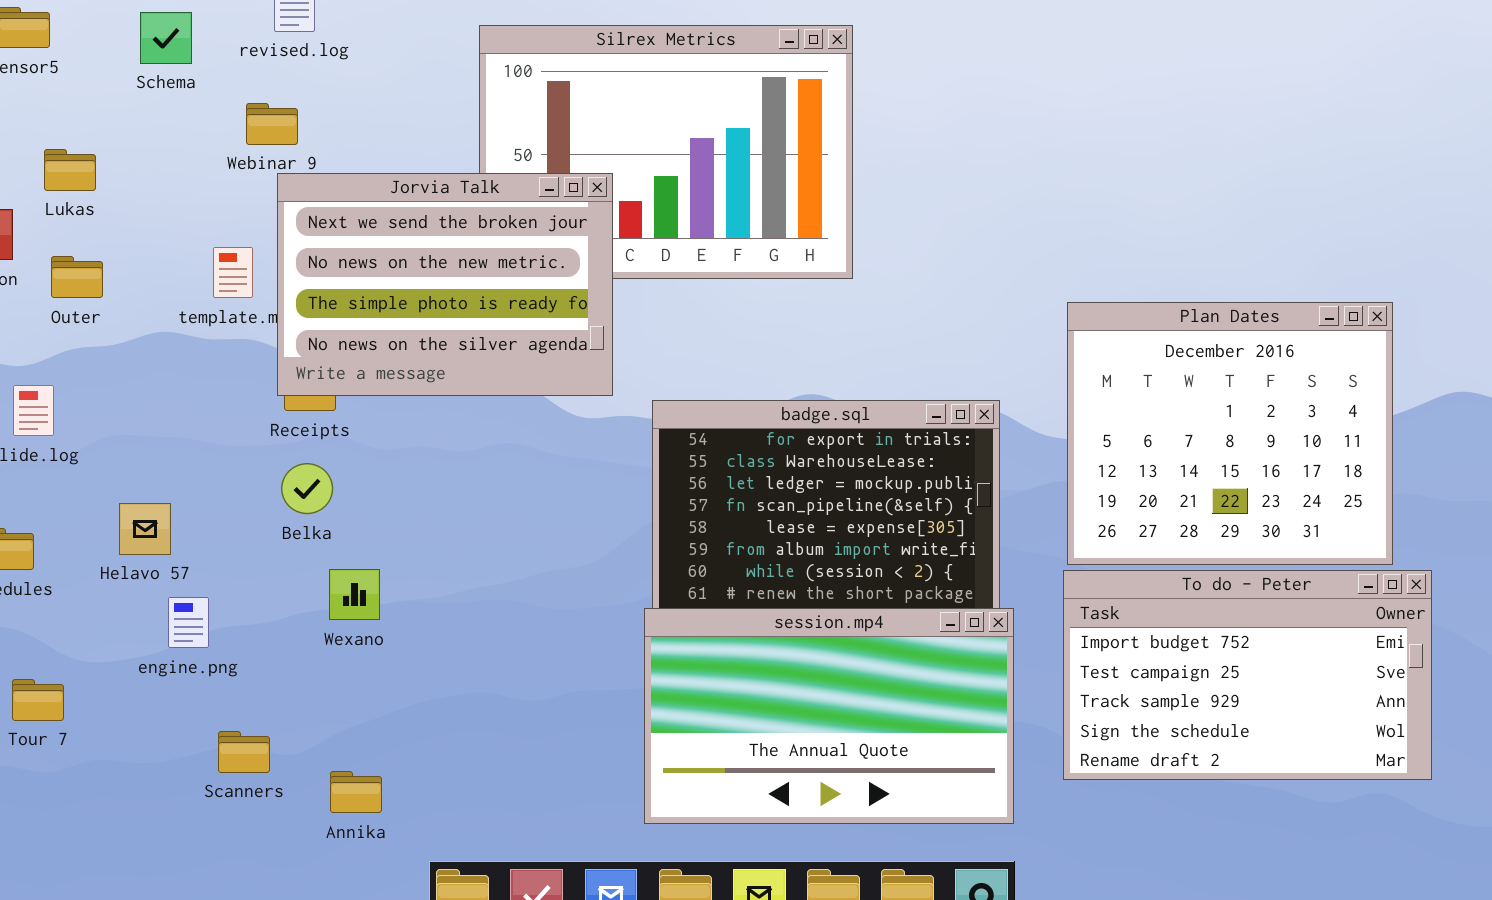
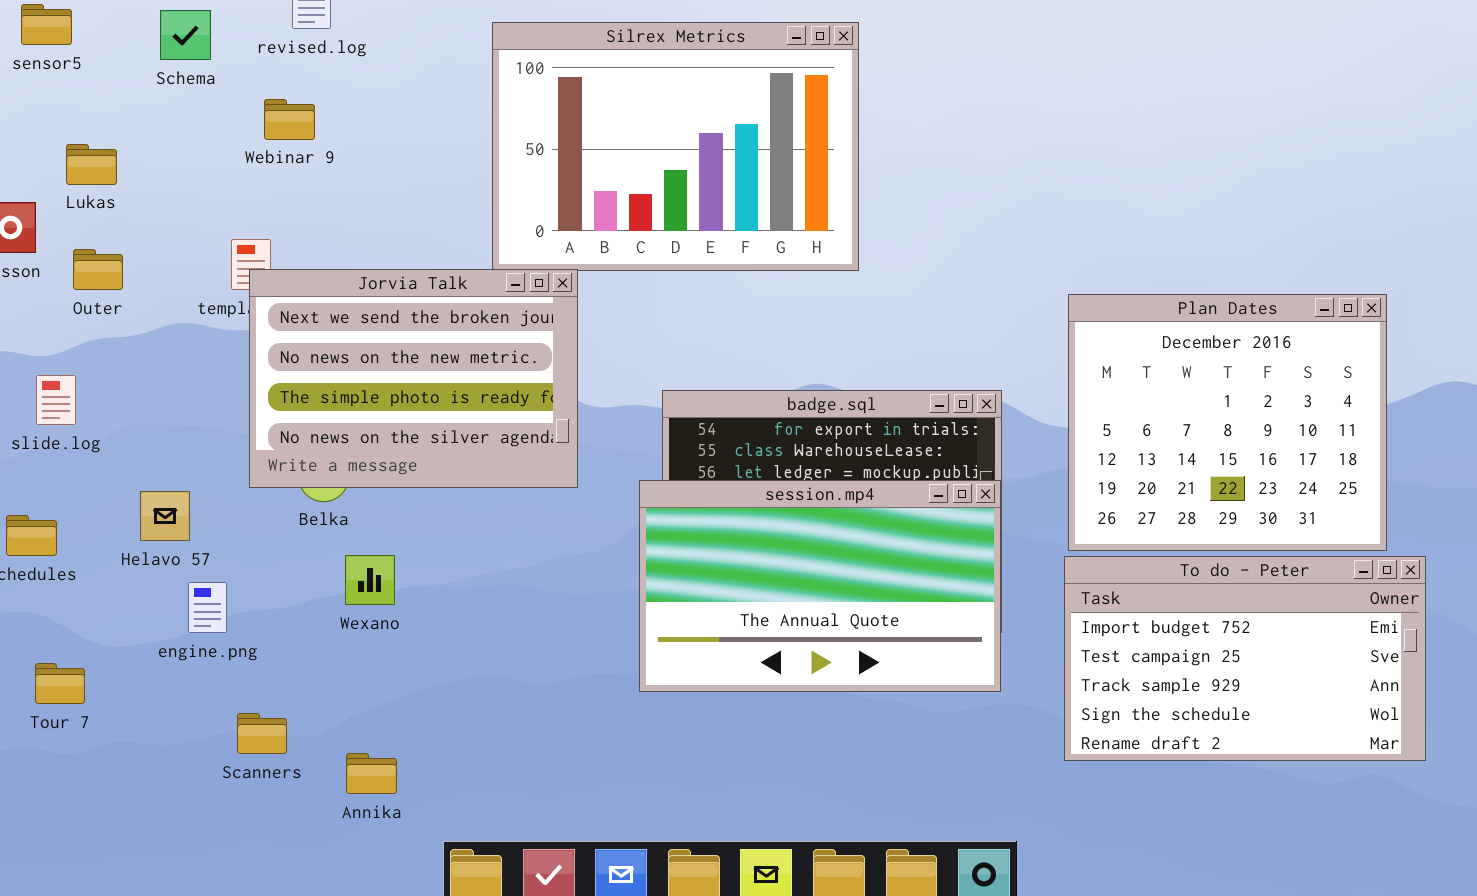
Jorvia Talk: [277,173,613,396] -> [249,269,578,488], moved
session.mp4: [644,608,1014,824] -> [639,480,1001,692], moved

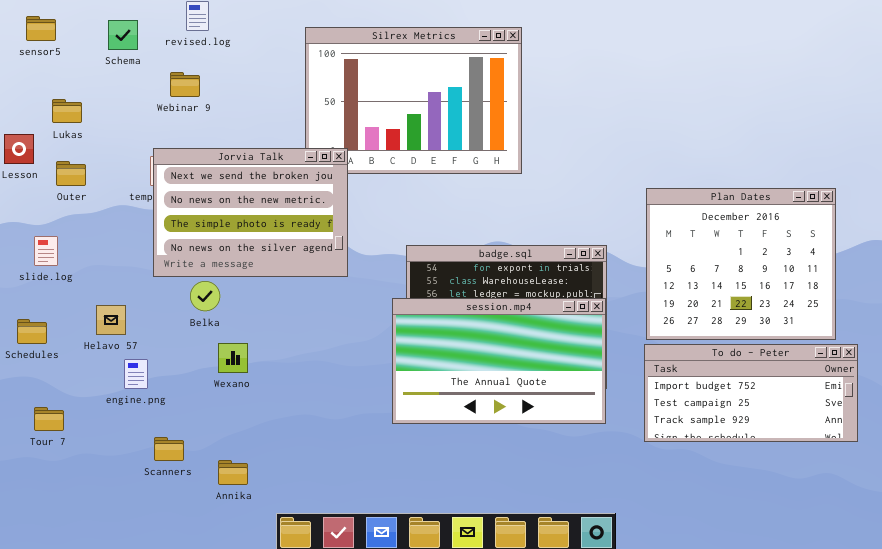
Jorvia Talk: [249,269,578,488] -> [153,148,348,277], moved
To do - Peter: [1064,556,1426,761] -> [644,344,858,442], resized

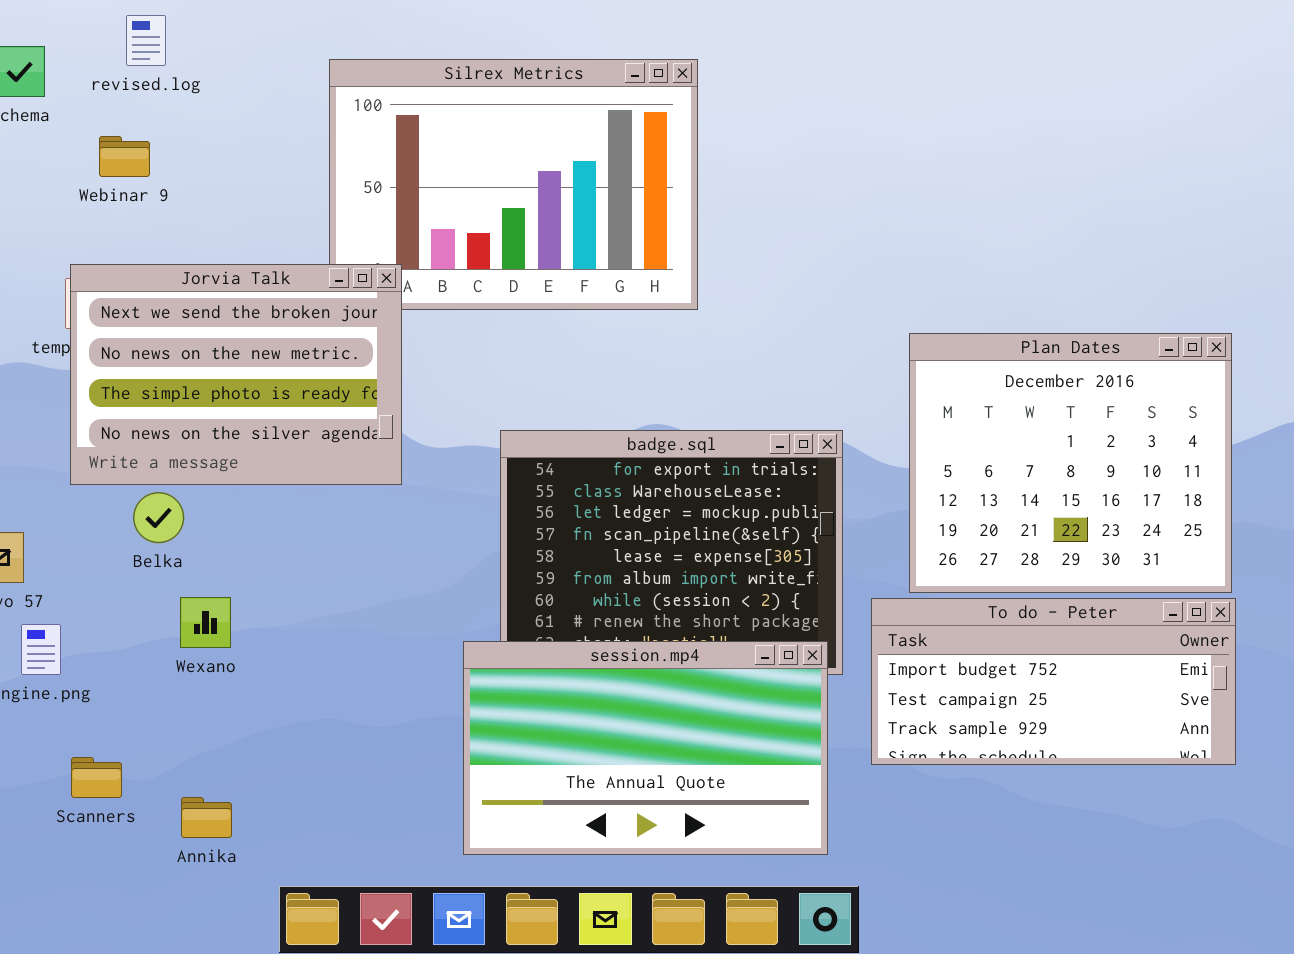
session.mp4: [392,298,606,424] -> [463,641,828,855], moved
To do - Peter: [644,344,858,442] -> [871,598,1236,765], moved

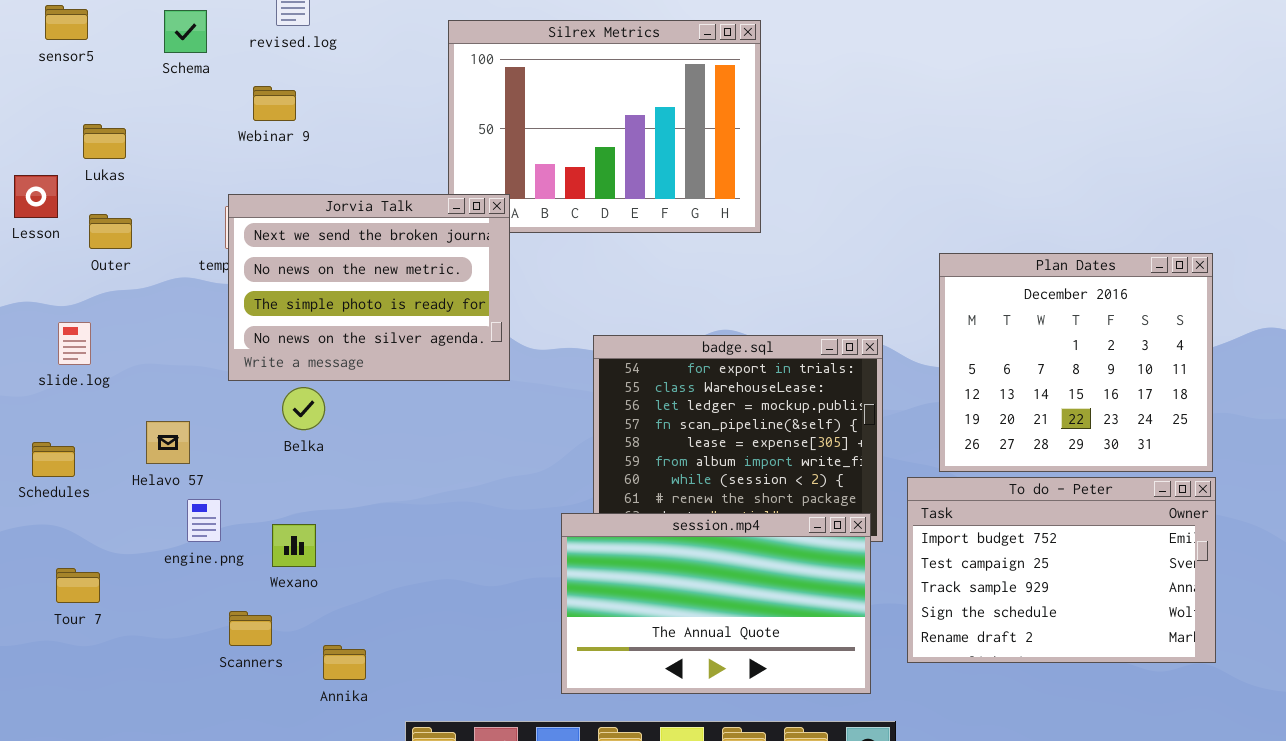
Wexano: [180,597,231,648] -> [272,524,316,567], moved
To do - Peter: [871,598,1236,765] -> [907,477,1216,663], resized

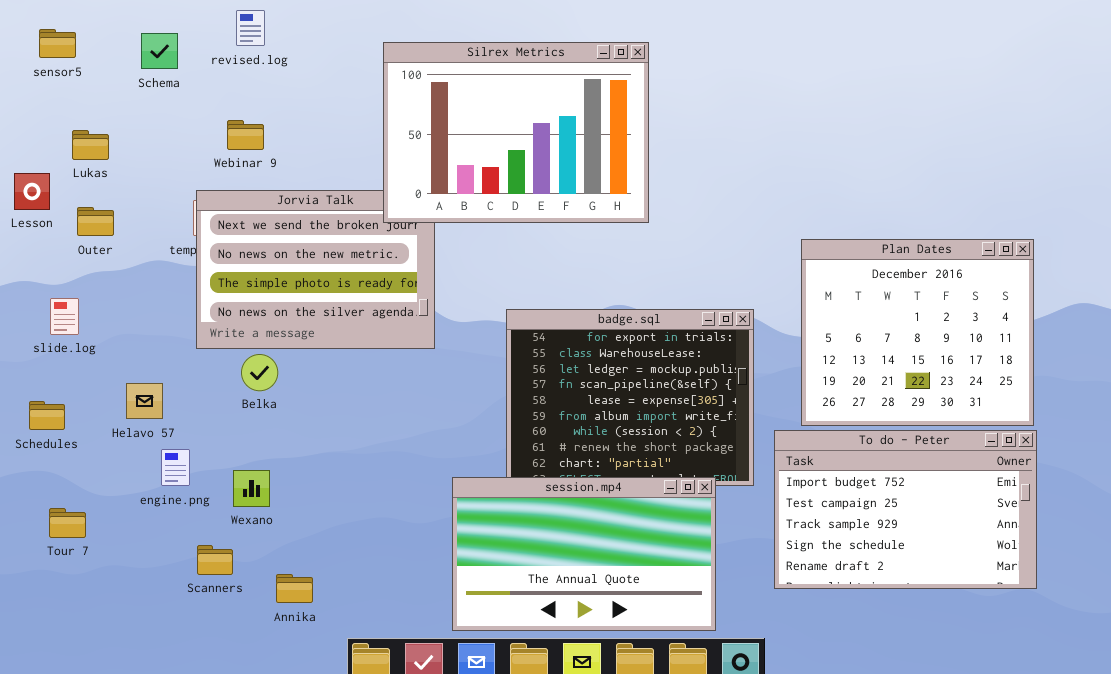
Silrex Metrics: [448,20,761,233] -> [383,42,649,223], raised
Webinar 9: [253,86,296,121] -> [227,120,264,150], moved
session.mp4: [561,513,871,694] -> [452,477,716,631], moved

